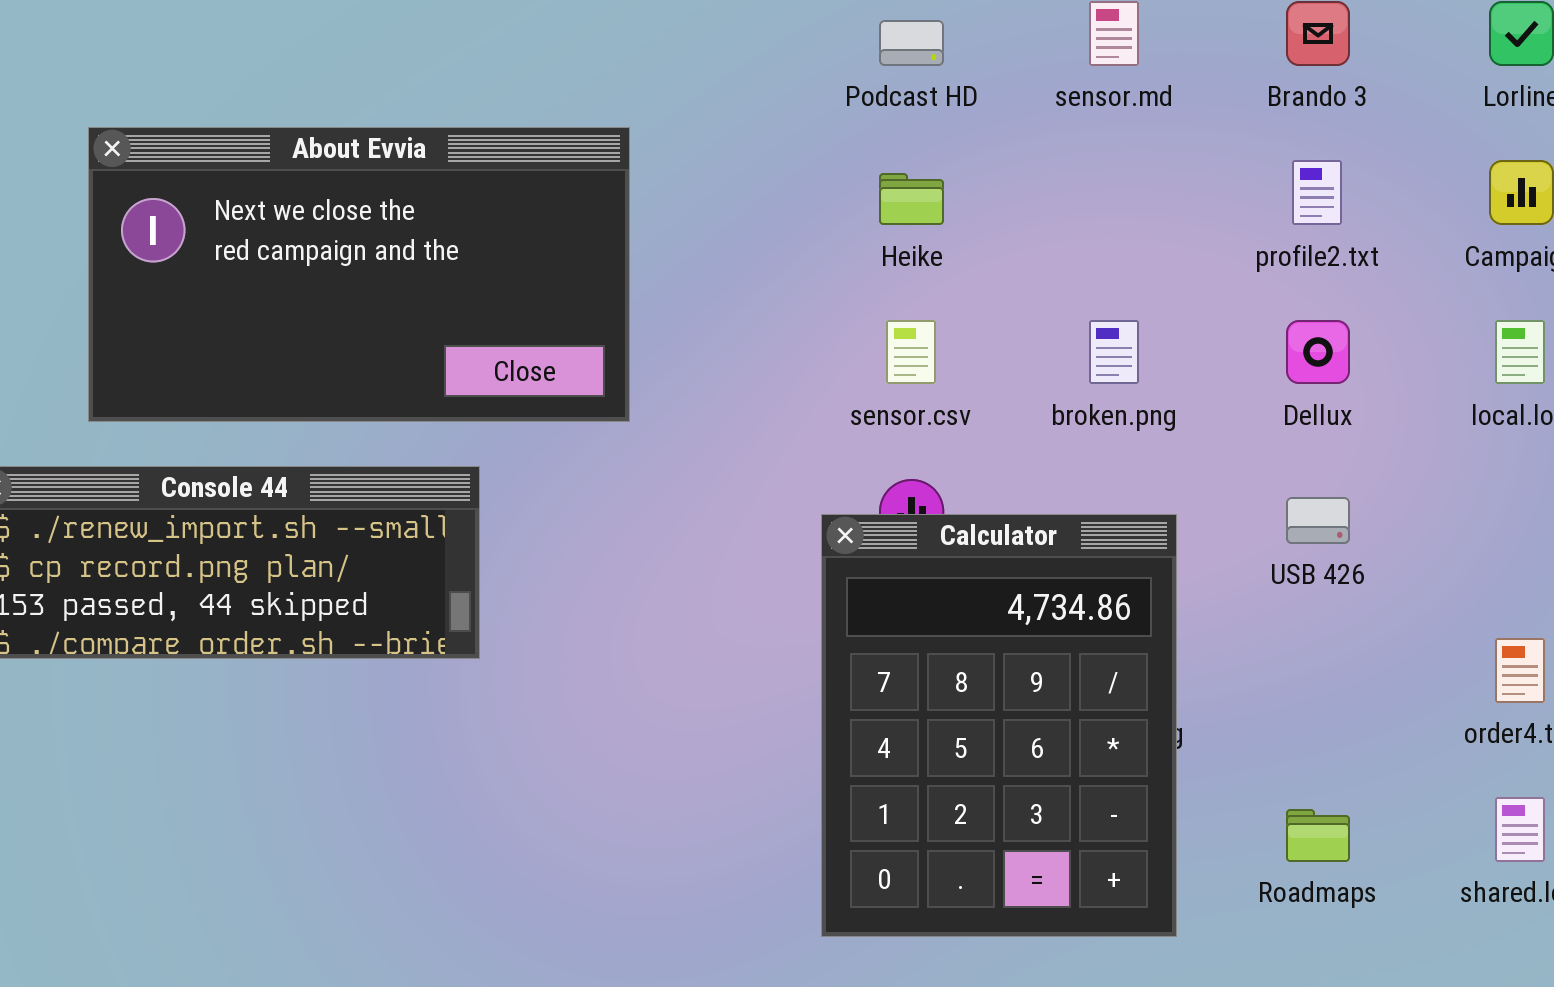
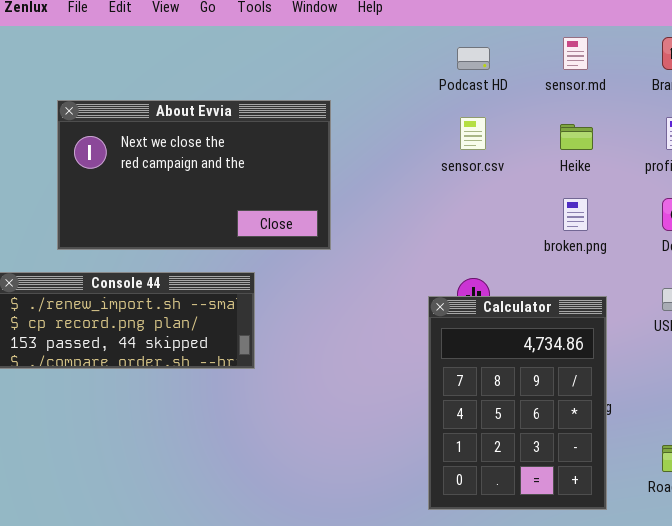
Heike: [879,173,944,225] -> [560,124,593,150], moved
sensor.csv: [886,320,936,384] -> [460,117,486,150], moved

